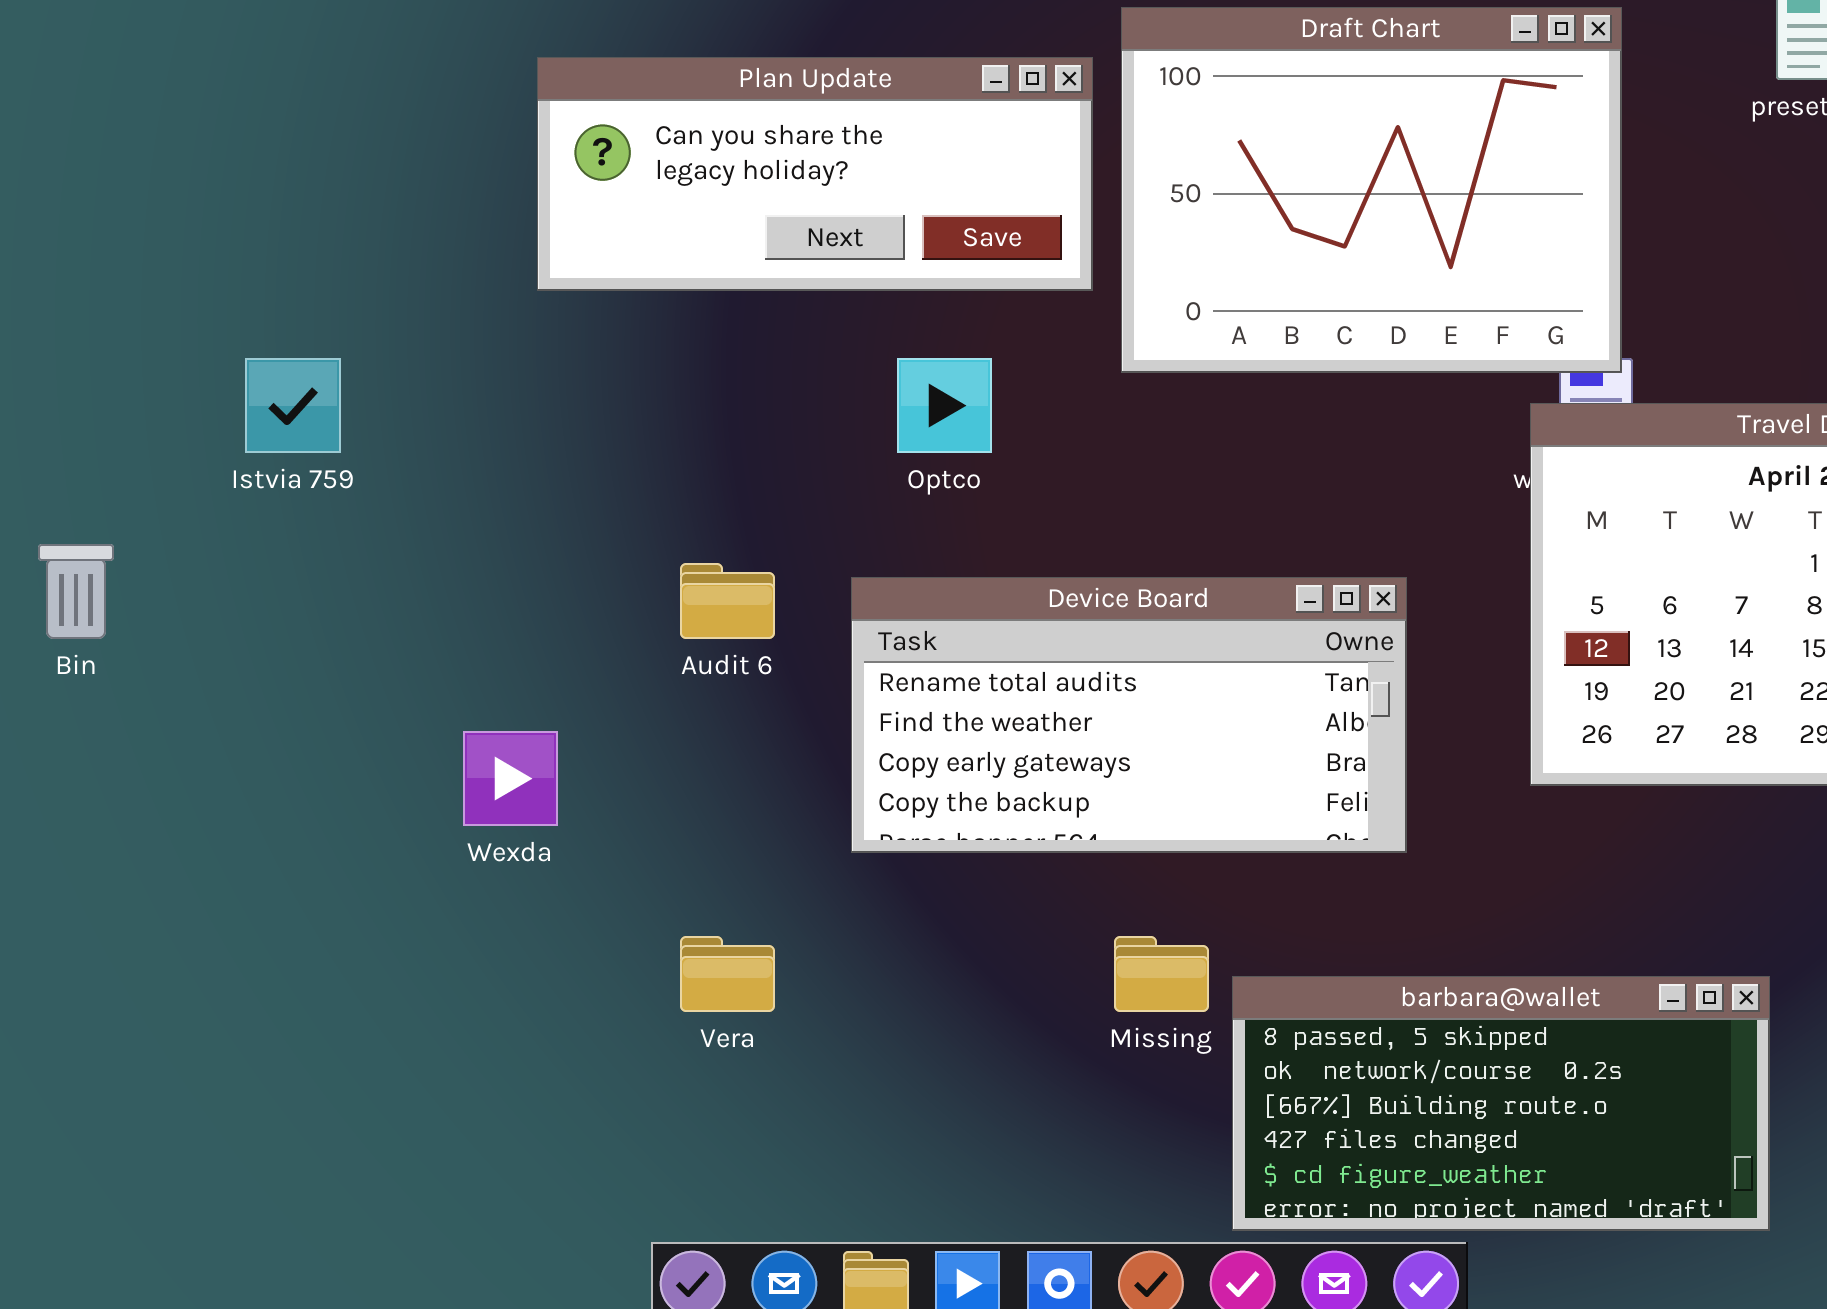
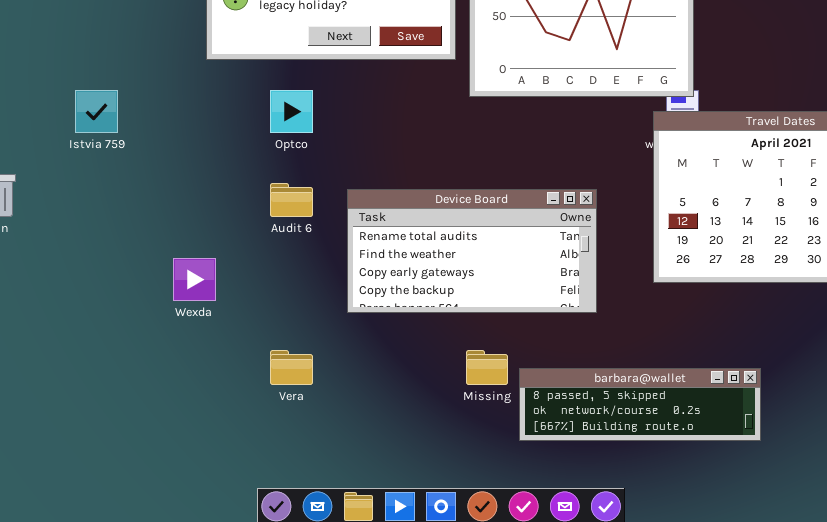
Optco: [897,358,992,453] -> [270,90,313,133], moved
barbara@wallet: [1232,976,1770,1231] -> [519,368,761,441], resized

